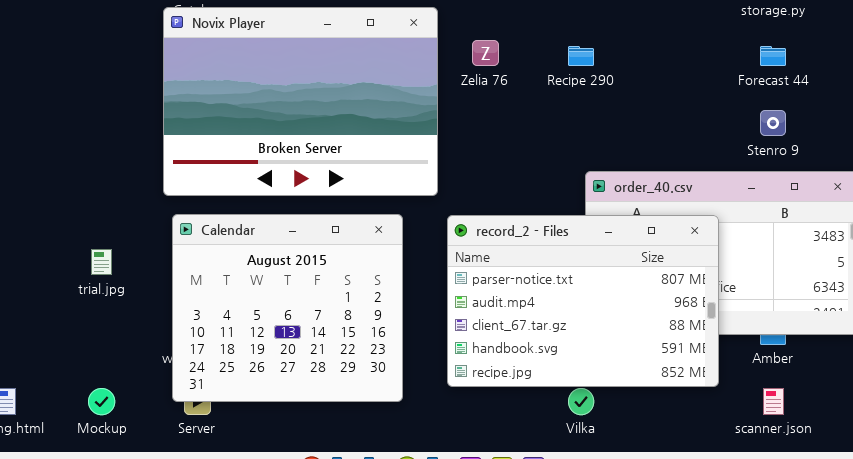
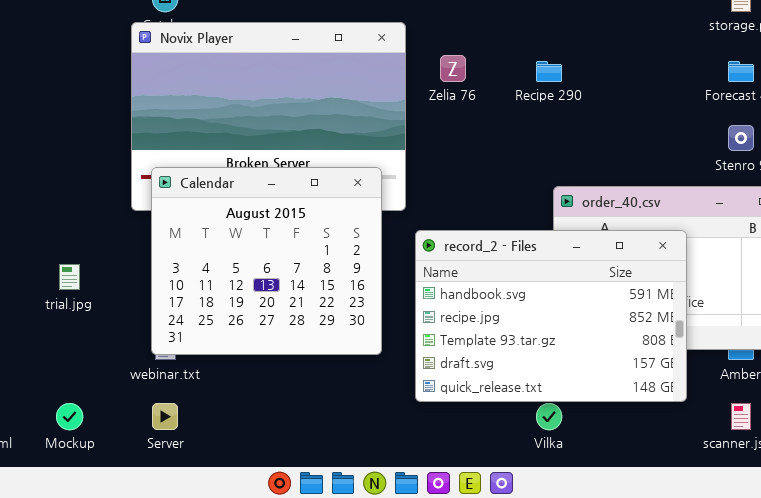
Calendar: [172,214,403,402] -> [151,167,382,355], moved
record_2 - Files: [447,215,719,387] -> [415,230,687,402], scrolled down 3 rows

